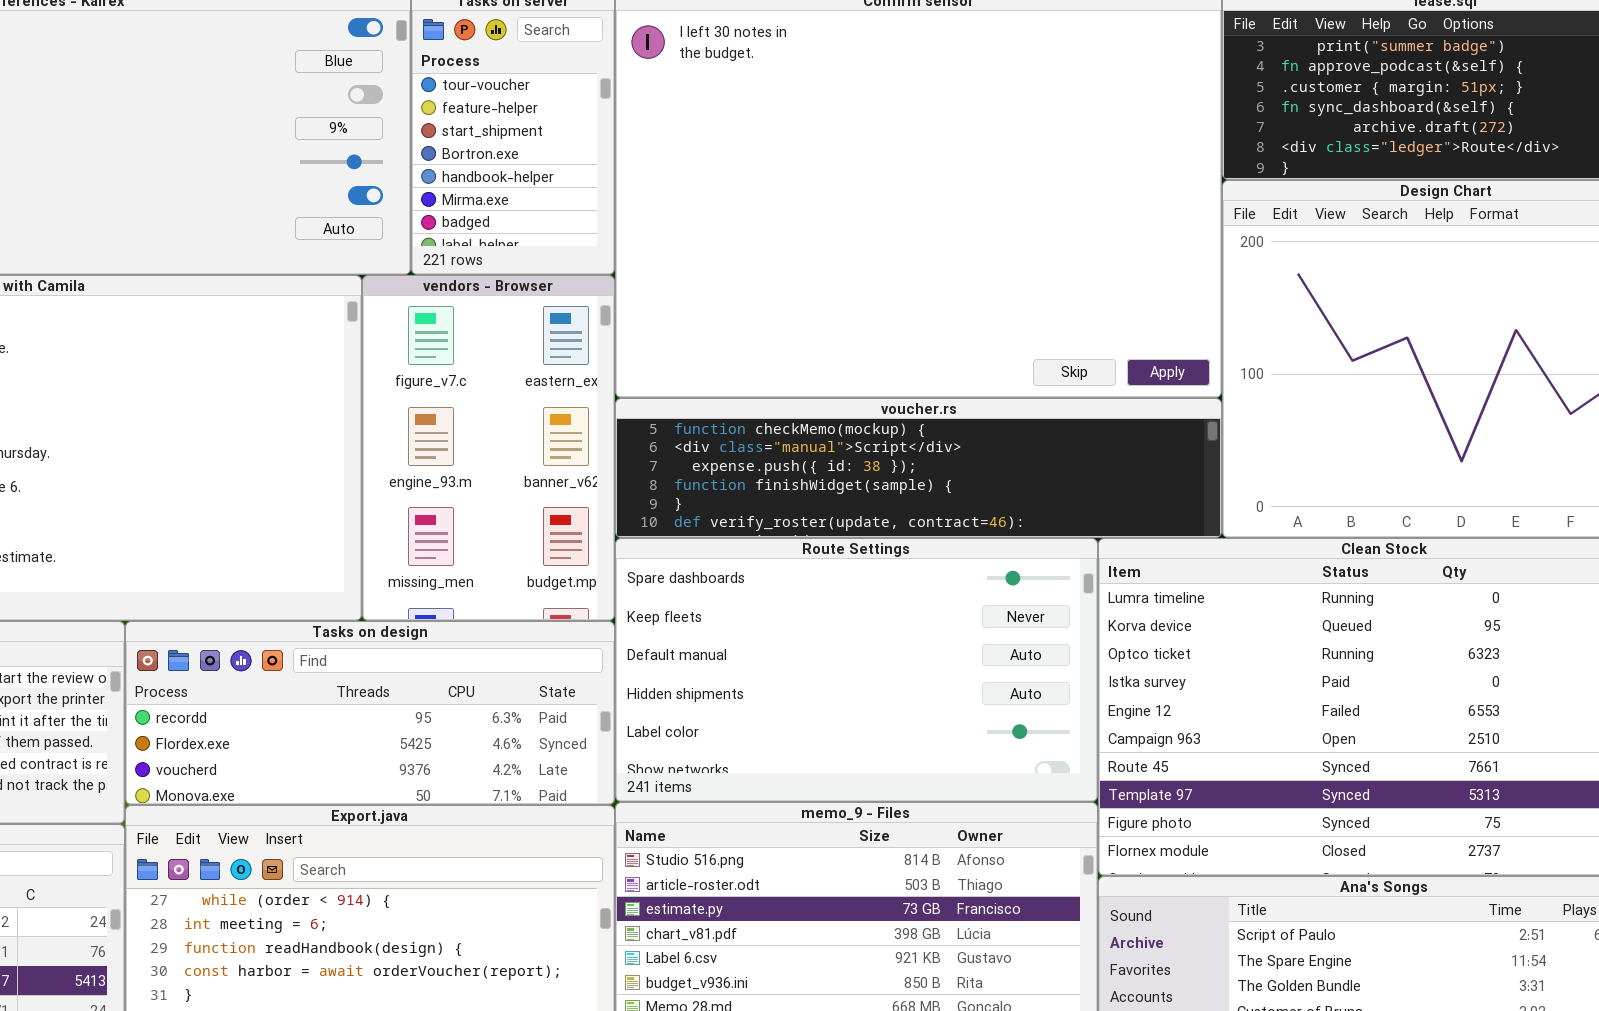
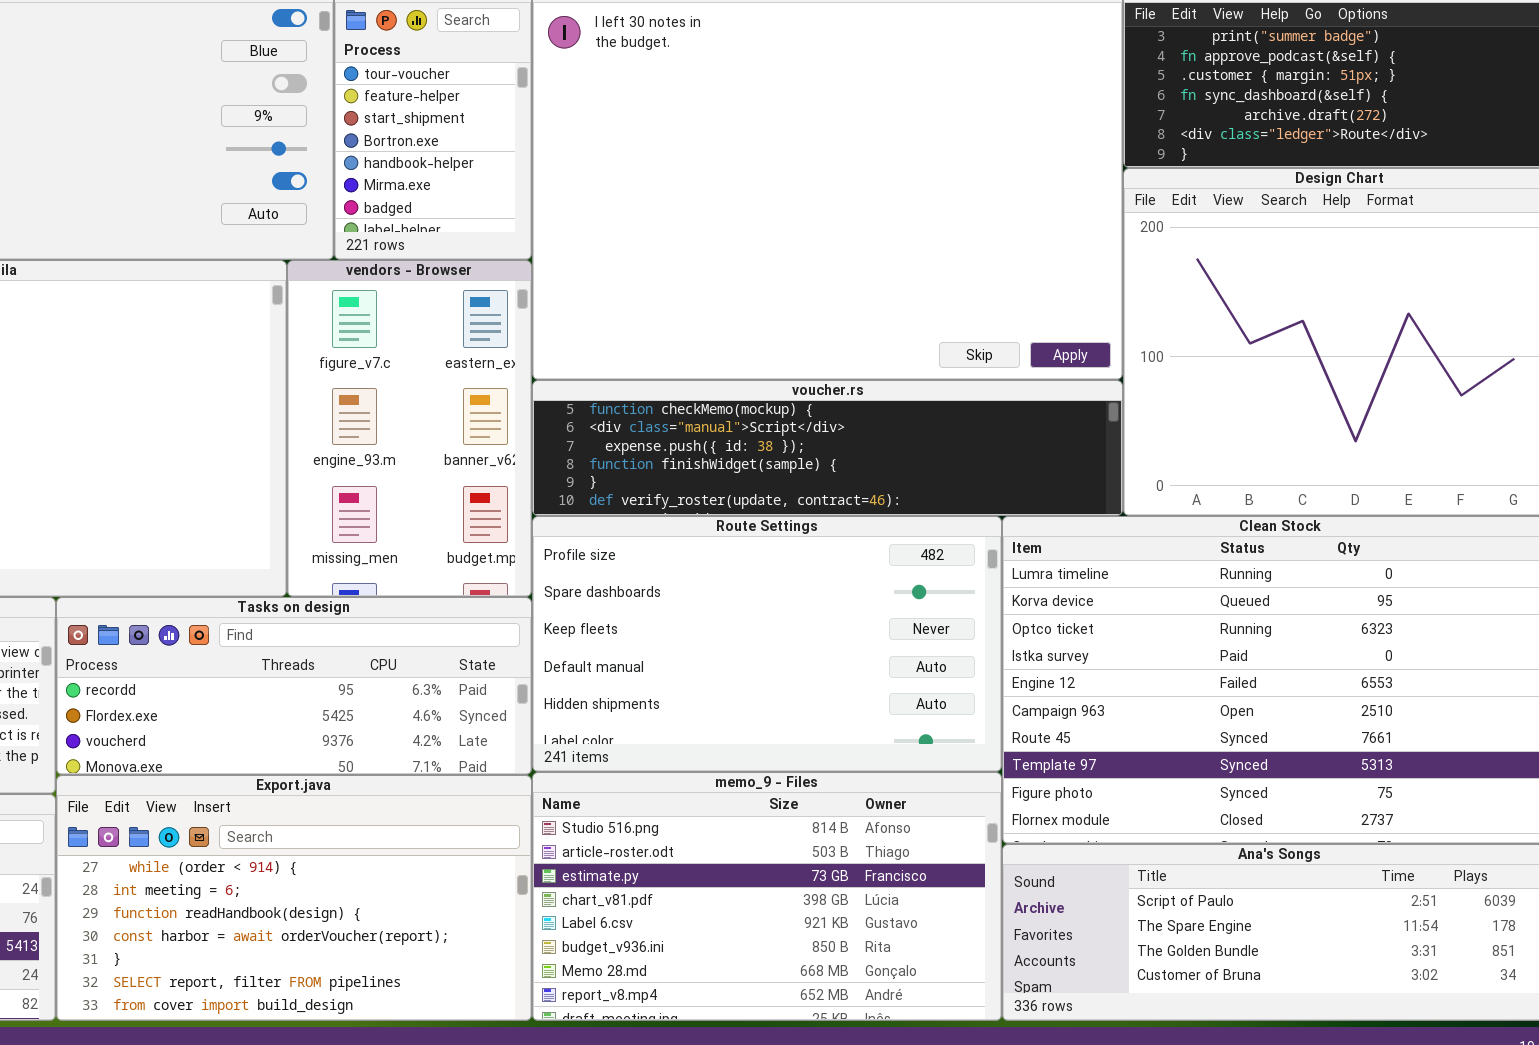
Route Settings: [615,538,1098,802] -> [532,516,1002,772], scrolled up 1 row

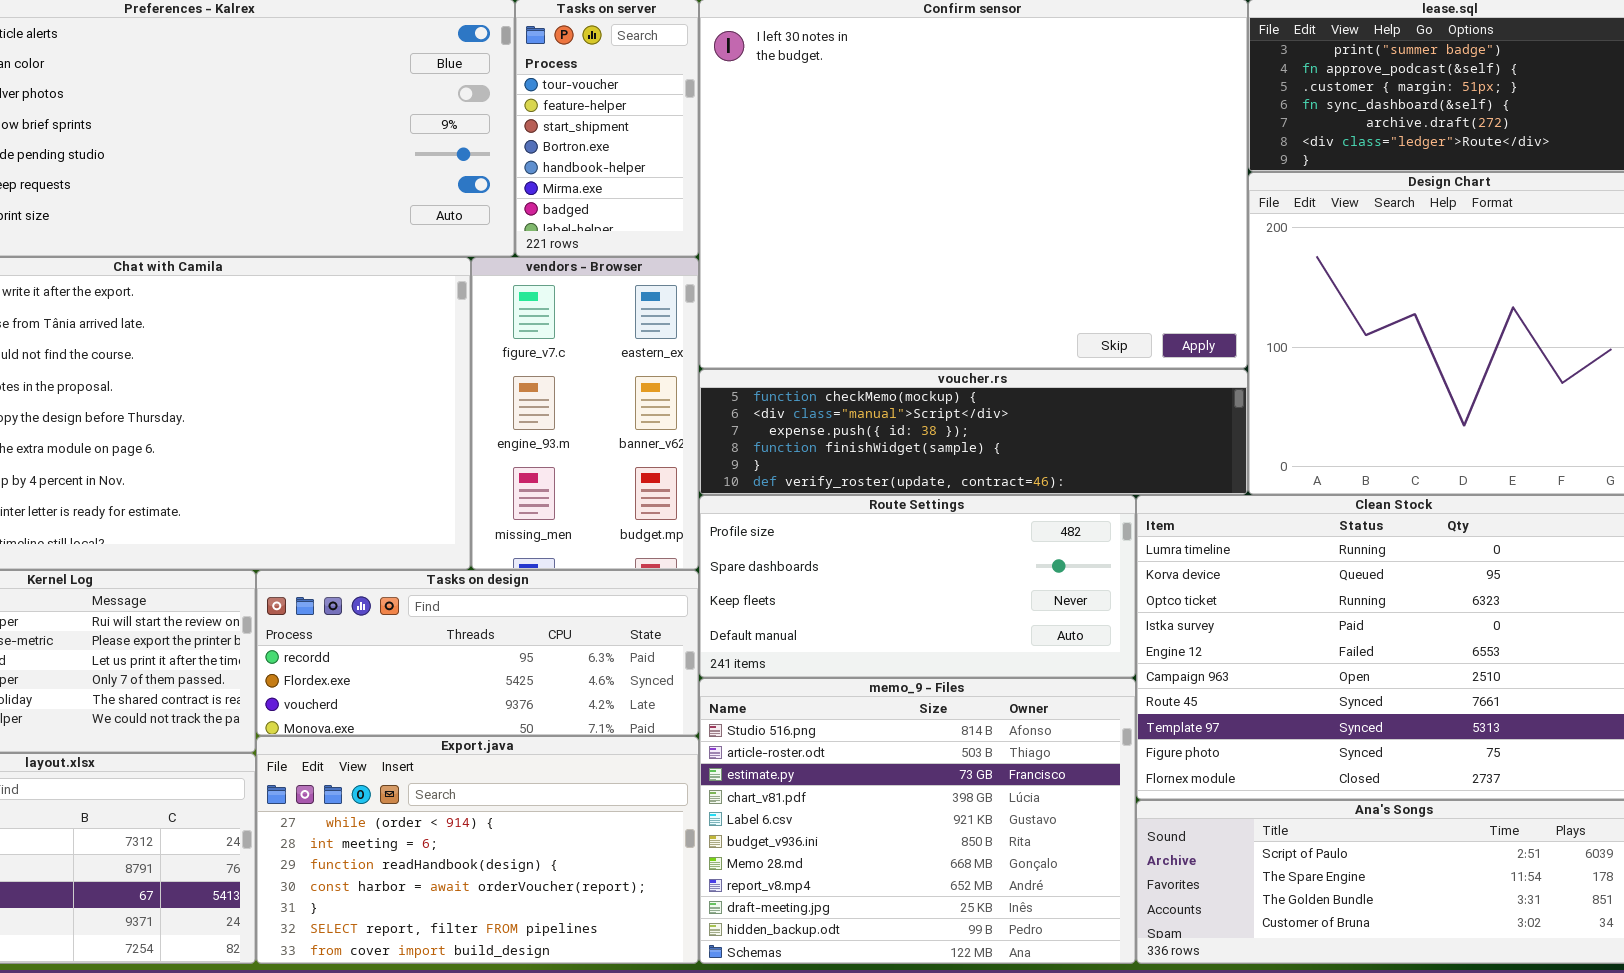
Route Settings: [532,516,1002,772] -> [699,495,1136,678], resized
memo_9 - Files: [532,772,1002,1021] -> [699,678,1136,964], resized

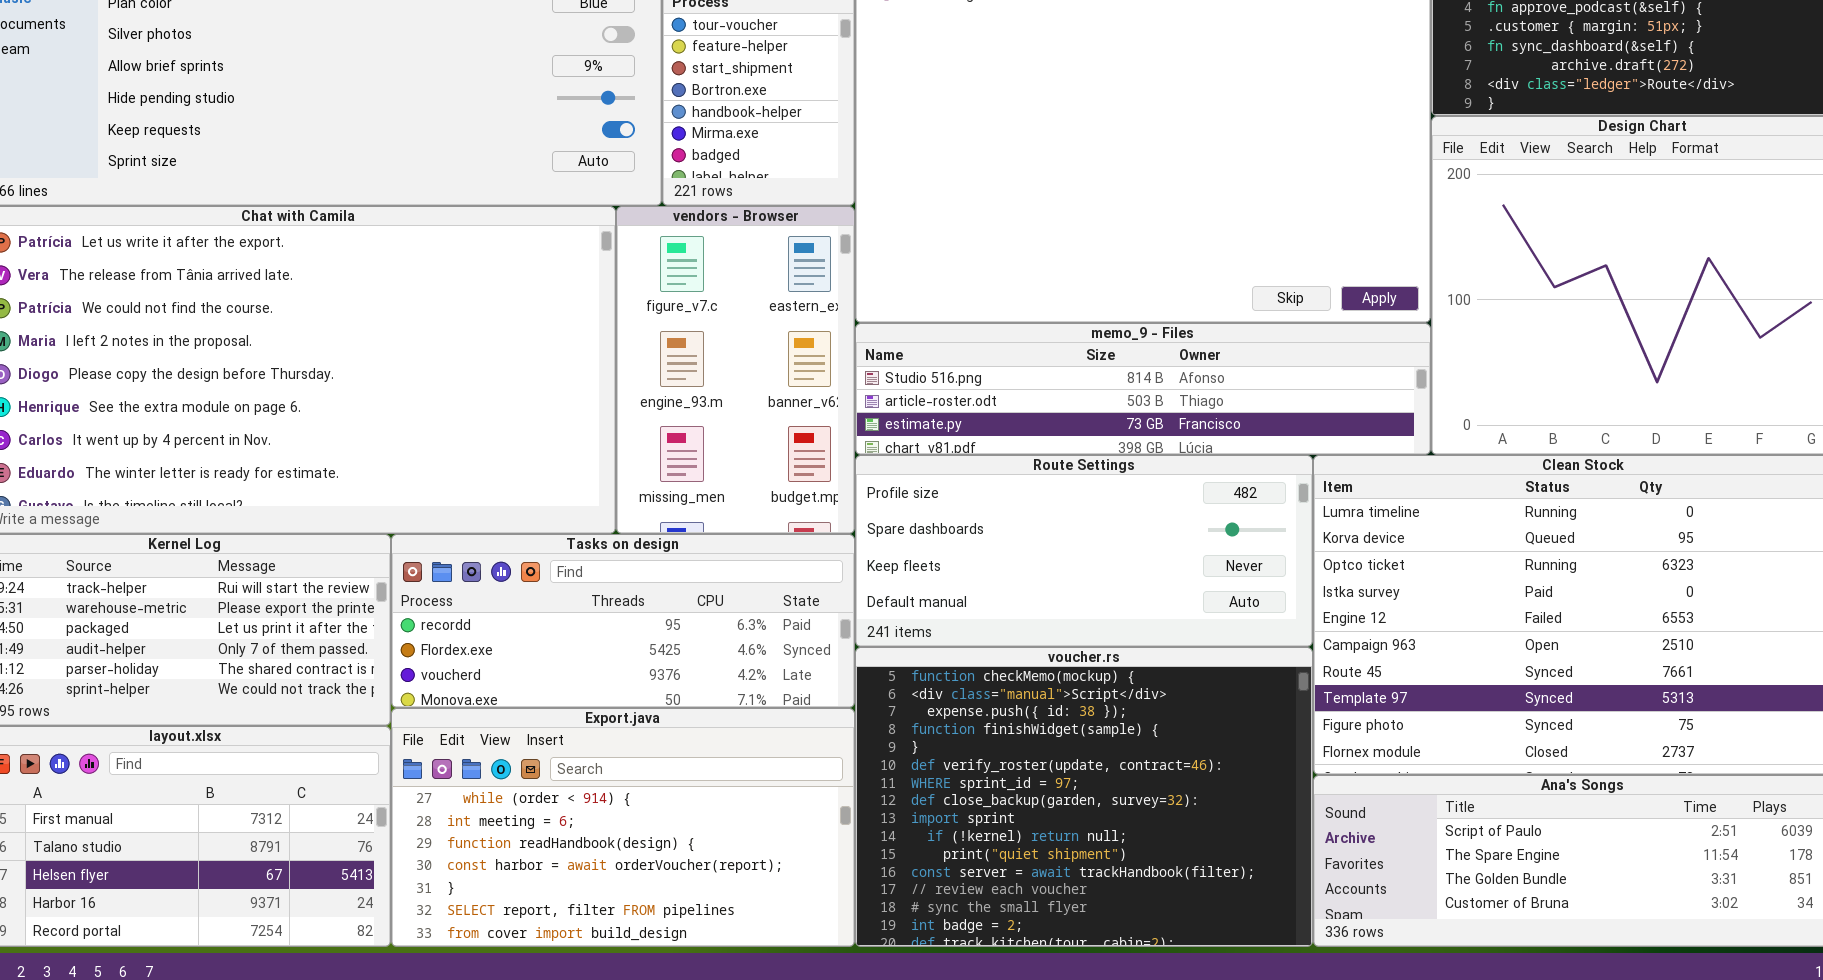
voucher.rs: [699,369,1248,495] -> [855,647,1313,947], moved, resized
memo_9 - Files: [699,678,1136,964] -> [855,323,1431,455], moved, resized

